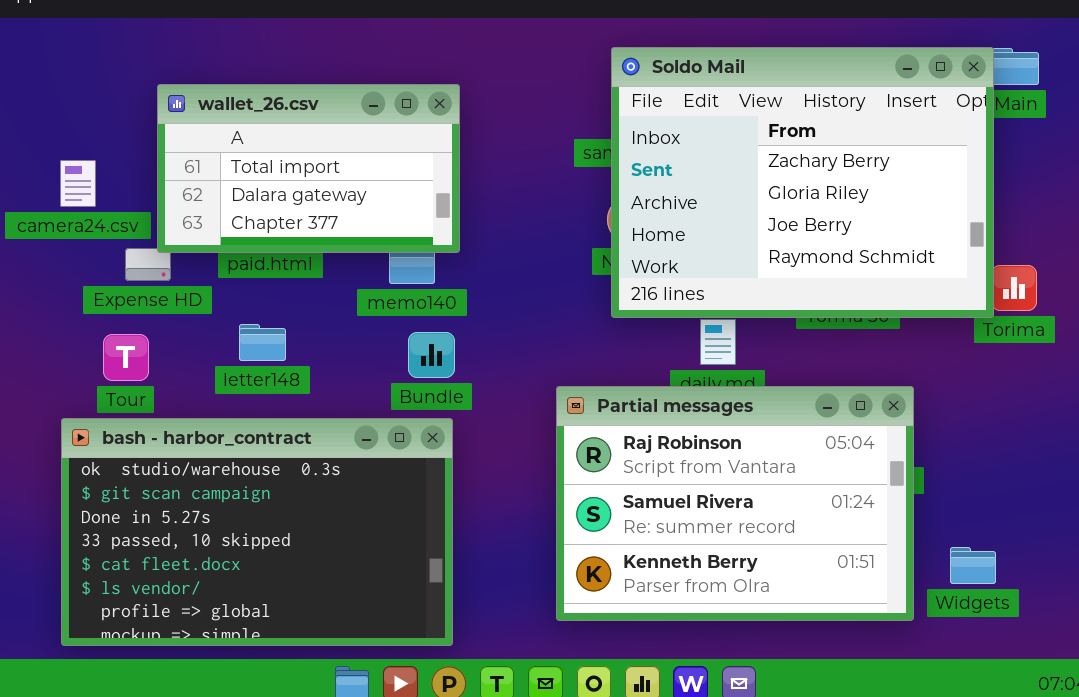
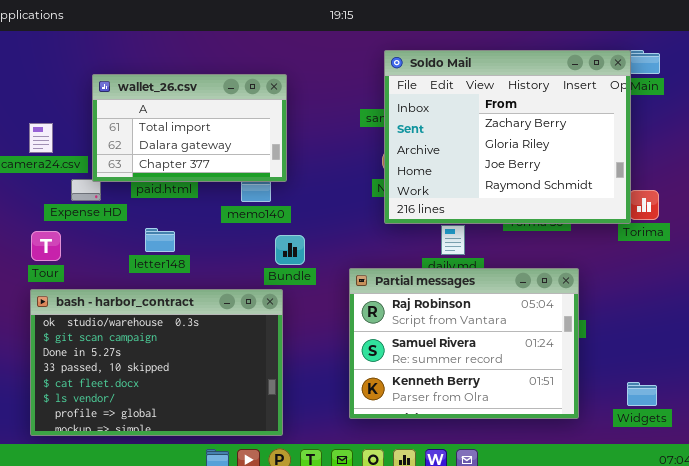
Bundle: [408,332,455,378] -> [275,235,305,265], moved
Tour: [103,334,149,381] -> [31,231,61,261], moved
Widgets: [950,547,996,584] -> [627,382,657,406], moved

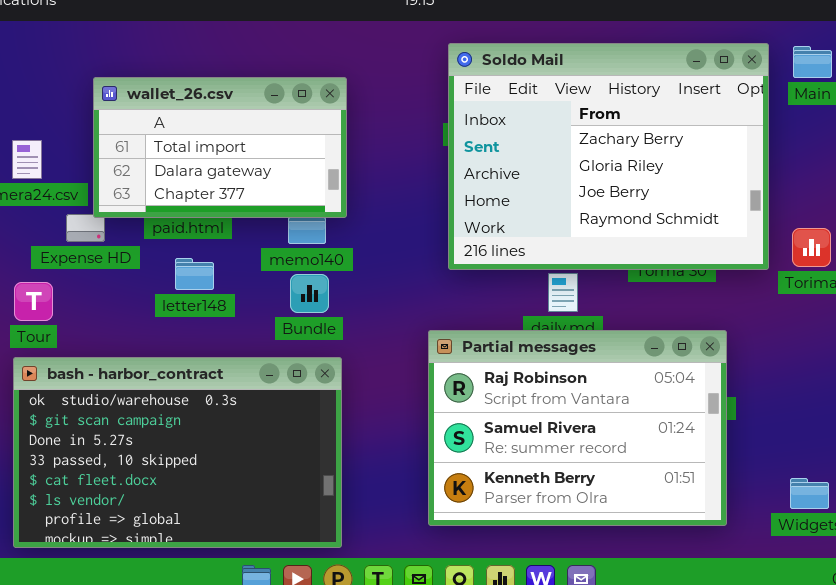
Soldo Mail: [384,50,631,224] -> [448,43,769,270], moved
letter148: [145,228,175,252] -> [175,258,214,290], moved
Bundle: [275,235,305,265] -> [290,274,329,313], moved

